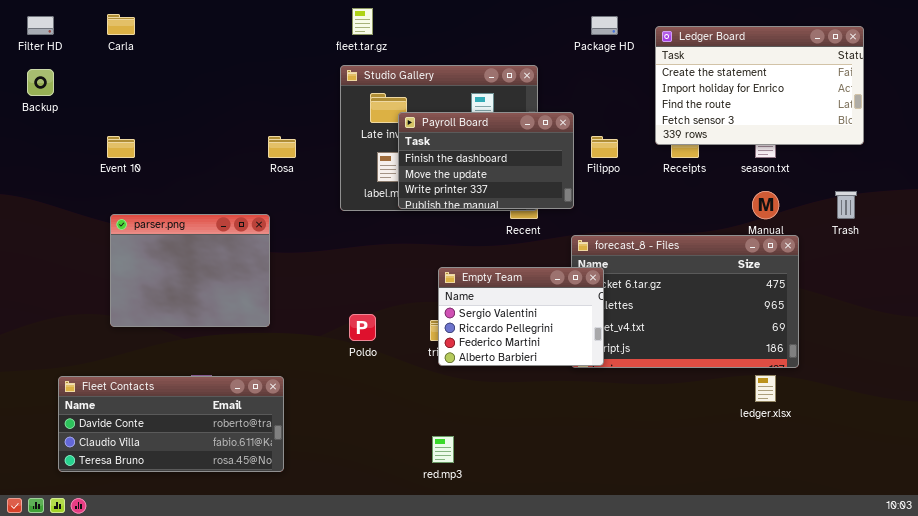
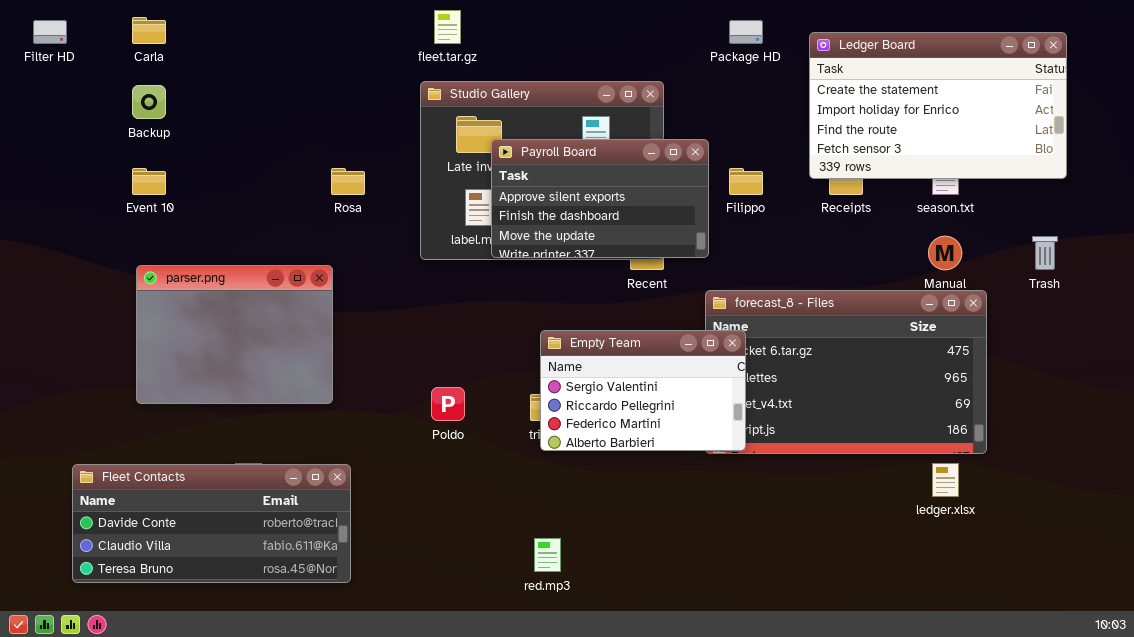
Backup: [27,69,54,96] -> [132,85,166,119], moved
Payroll Board: [398,112,574,209] -> [491,139,709,258], scrolled up 1 row

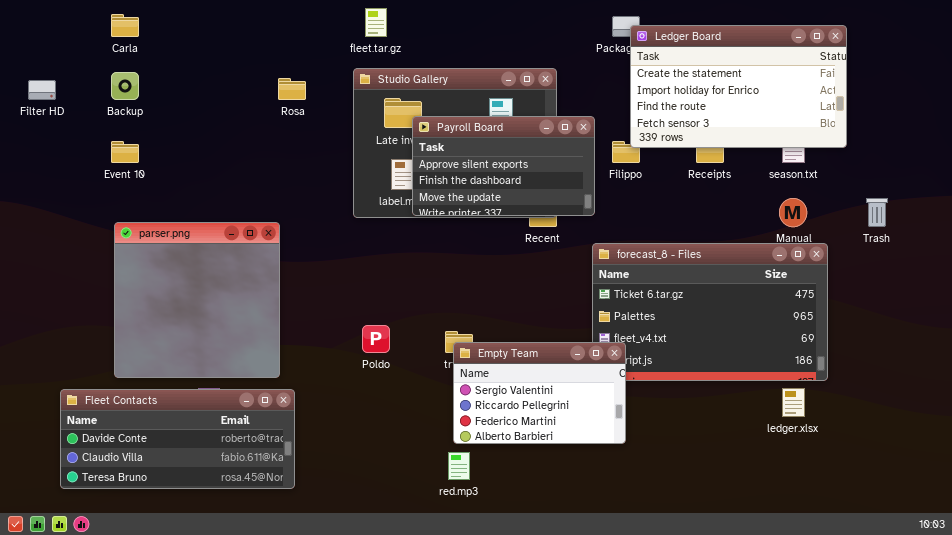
Filter HD: [33,20,67,44] -> [28,80,56,100], moved
Ledger Board: [809,32,1067,179] -> [630,25,847,148], moved
Rosa: [331,168,365,195] -> [278,78,306,100], moved
parser.png: [136,265,333,404] -> [114,222,280,378], resized
Empty Team: [540,330,746,451] -> [453,342,626,444], moved

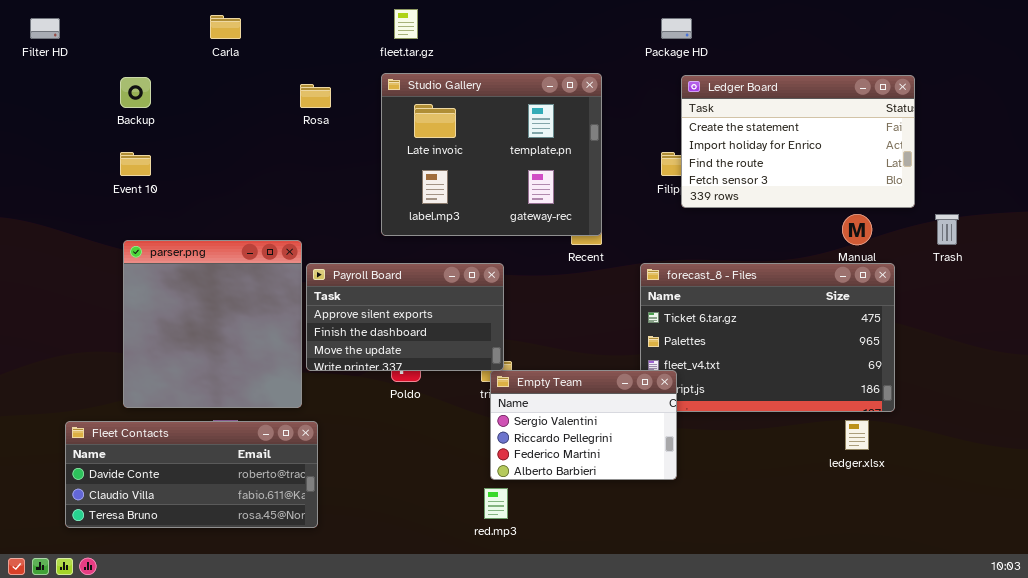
Carla: [111,14,139,37] -> [210,15,241,39], moved
Ledger Board: [630,25,847,148] -> [681,75,915,208], moved
Filter HD: [28,80,56,100] -> [30,18,60,39], moved
Payroll Board: [412,116,595,216] -> [306,263,504,371], moved

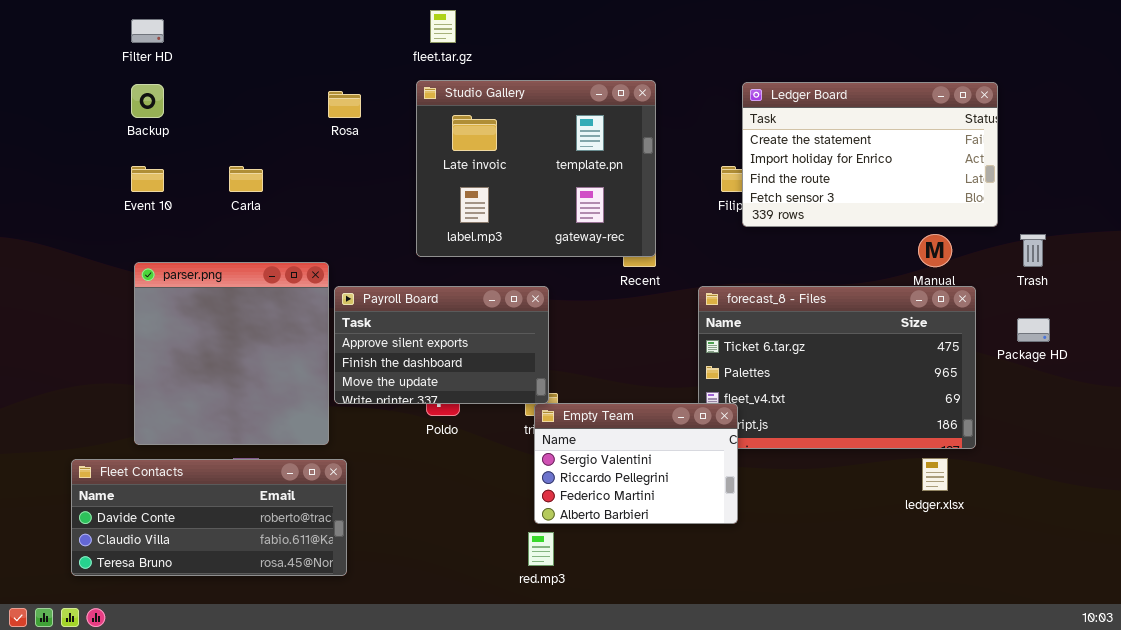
Carla: [210,15,241,39] -> [229,166,263,192], moved
Filter HD: [30,18,60,39] -> [131,19,164,43], moved
Package HD: [661,18,692,39] -> [1017,318,1050,342], moved

